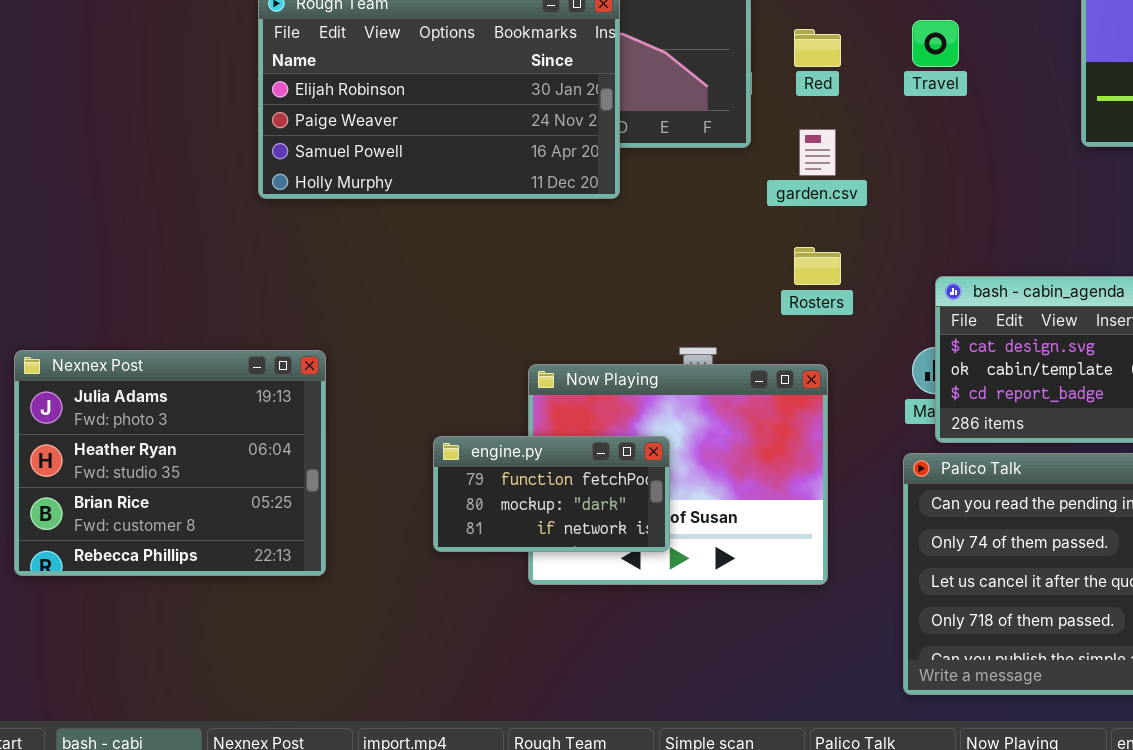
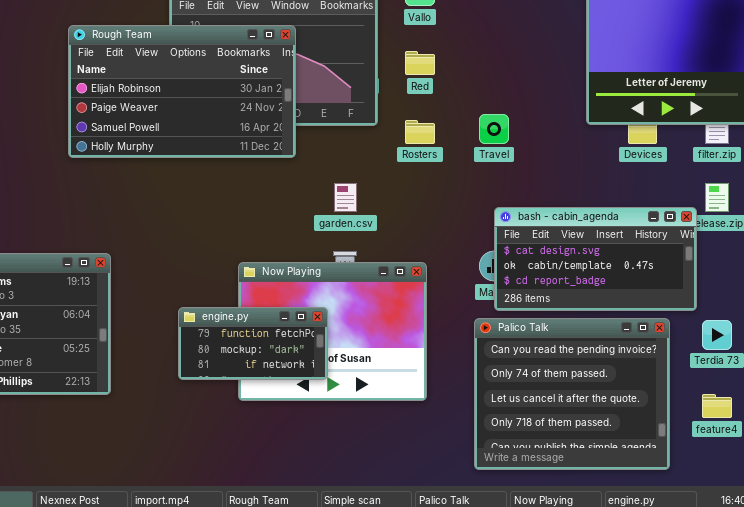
Travel: [912,20,959,67] -> [479,114,509,144], moved
garden.csv: [799,129,836,176] -> [334,183,357,212], moved
Rosters: [794,247,841,285] -> [405,120,435,144], moved

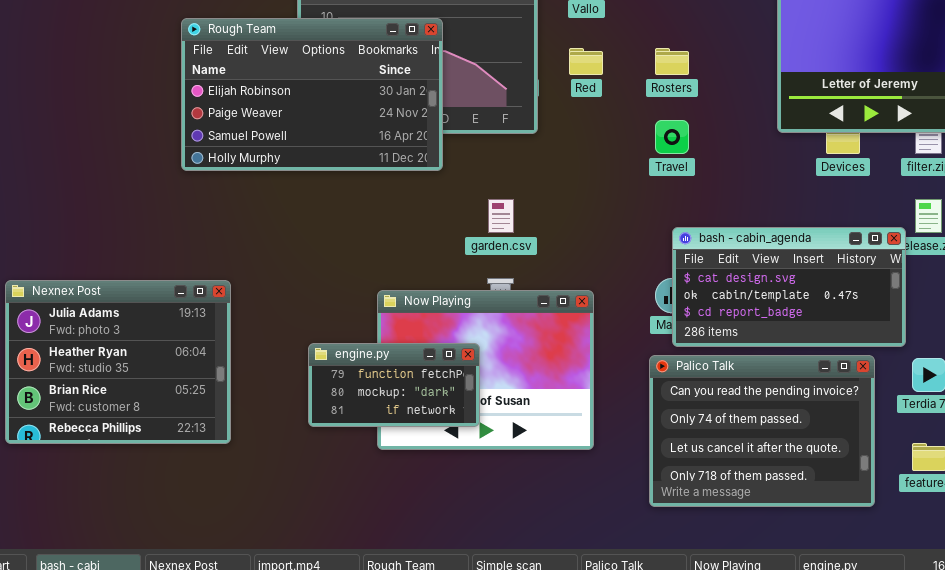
Rosters: [405,120,435,144] -> [655,48,689,75], moved
Palico Talk: [474,318,670,470] -> [649,355,875,507], resized

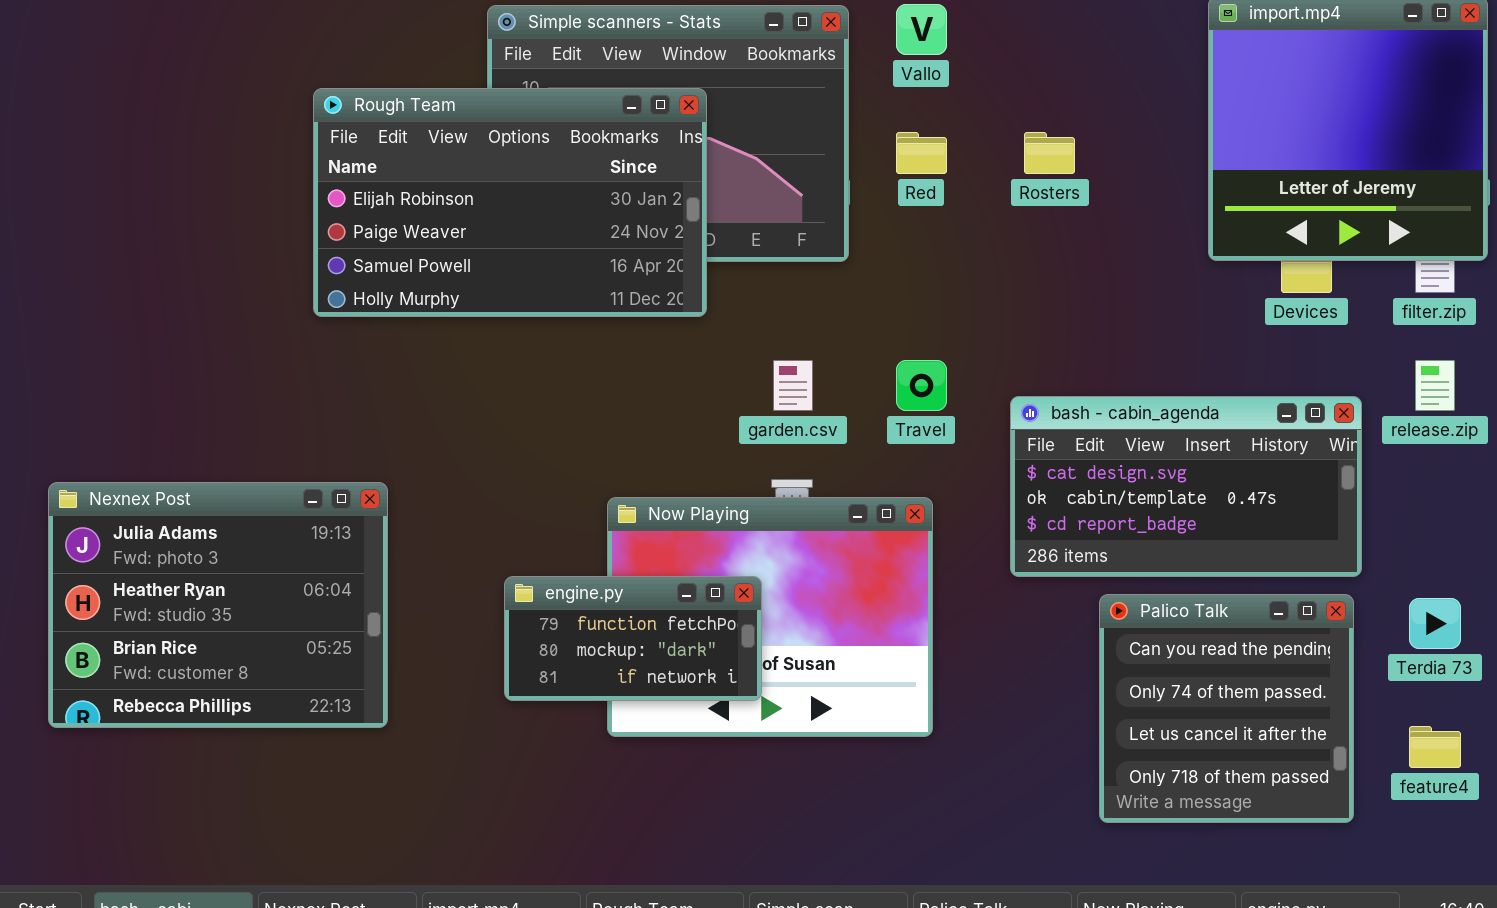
Travel: [655,120,689,154] -> [896,360,947,411], moved
bash - cabin_agenda: [672,227,906,347] -> [1010,396,1362,577], moved
Palico Talk: [649,355,875,507] -> [1099,594,1354,823], resized

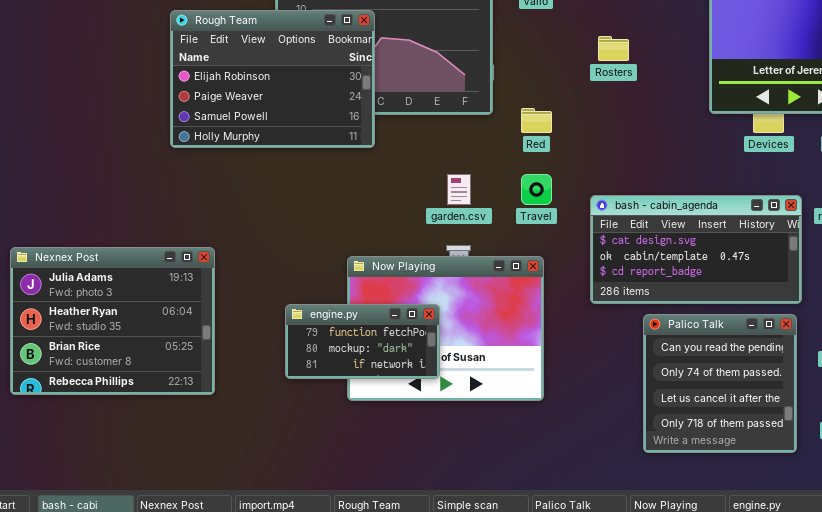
Rough Team: [313,88,707,317] -> [170,10,375,148], resized
Red: [896,132,947,174] -> [521,108,552,133], moved

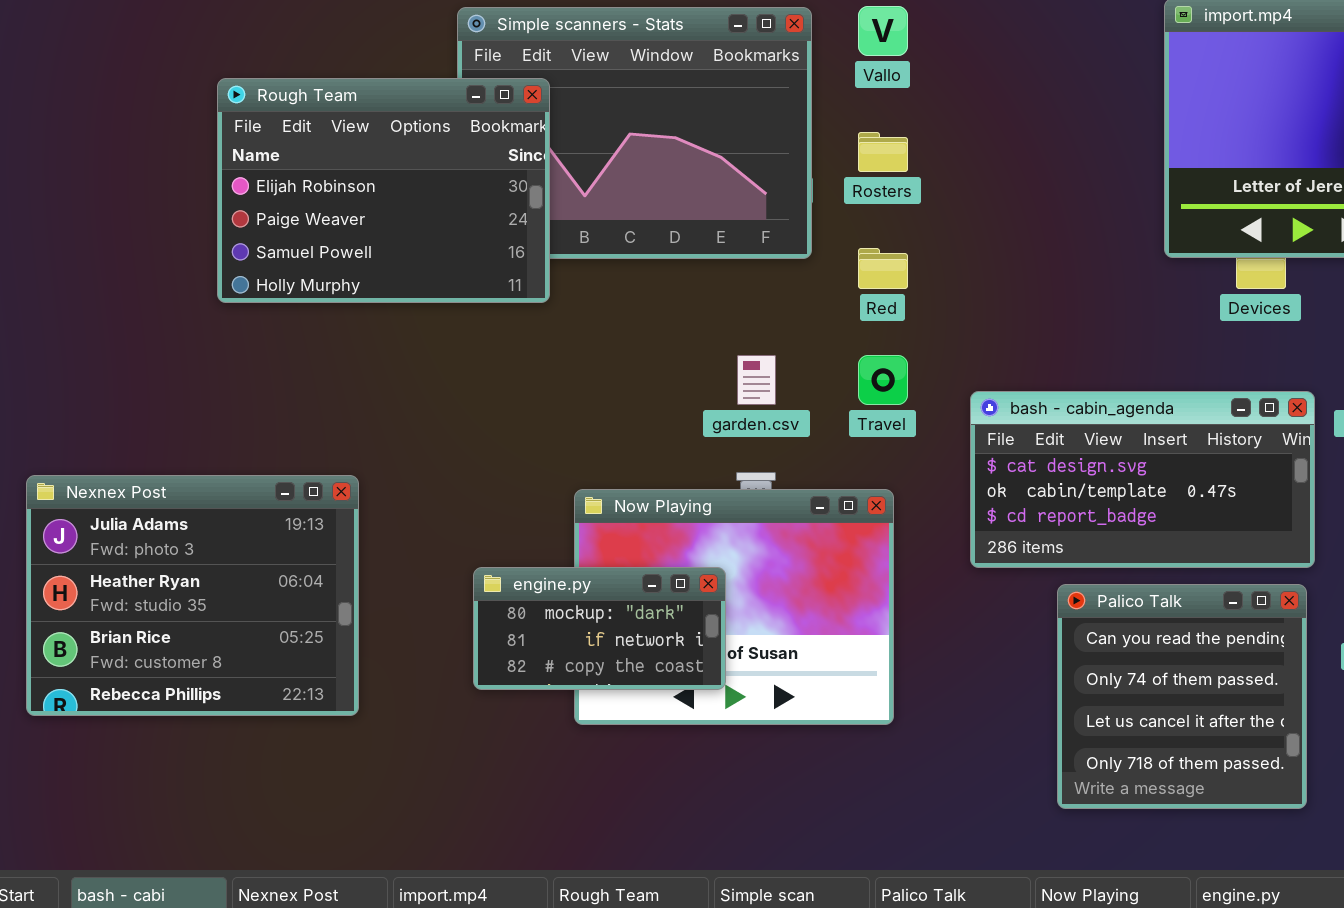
Rough Team: [170,10,375,148] -> [217,78,550,303], moved
Rosters: [598,36,629,61] -> [858,132,908,172], moved
engine.py: [285,304,440,379] -> [473,567,726,690], scrolled down 1 row

